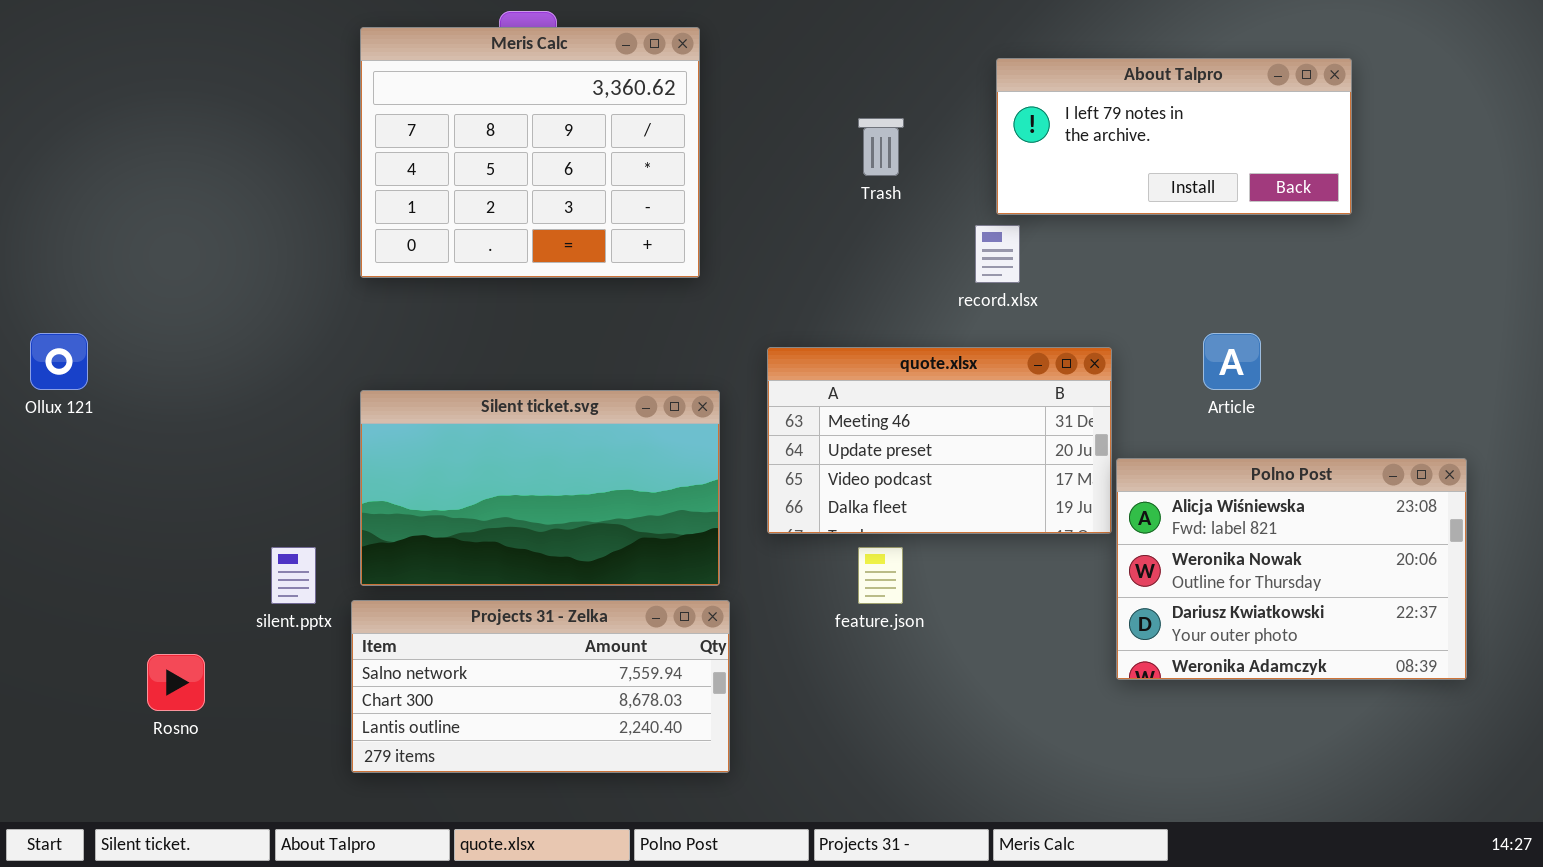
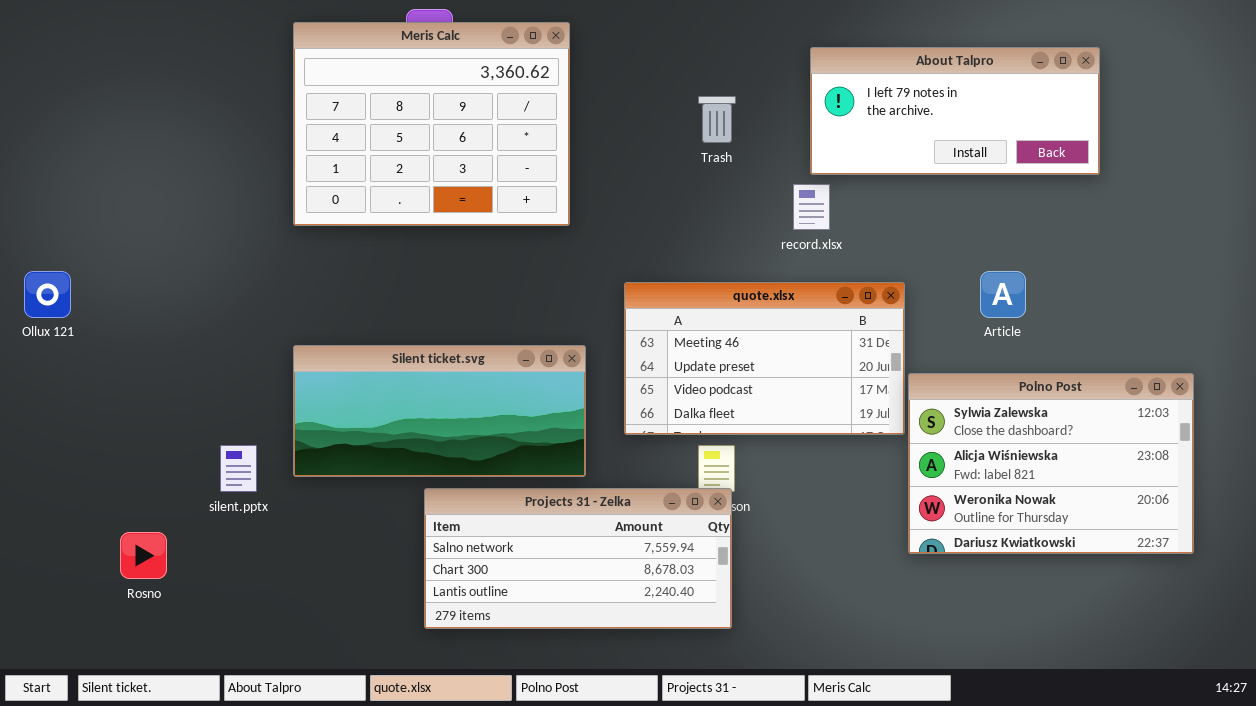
Silent ticket.svg: [360,390,720,586] -> [293,345,586,477], resized
Polno Post: [1116,458,1467,680] -> [908,373,1194,554], scrolled up 1 row
Projects 31 - Zelka: [351,600,730,773] -> [424,488,732,629], moved

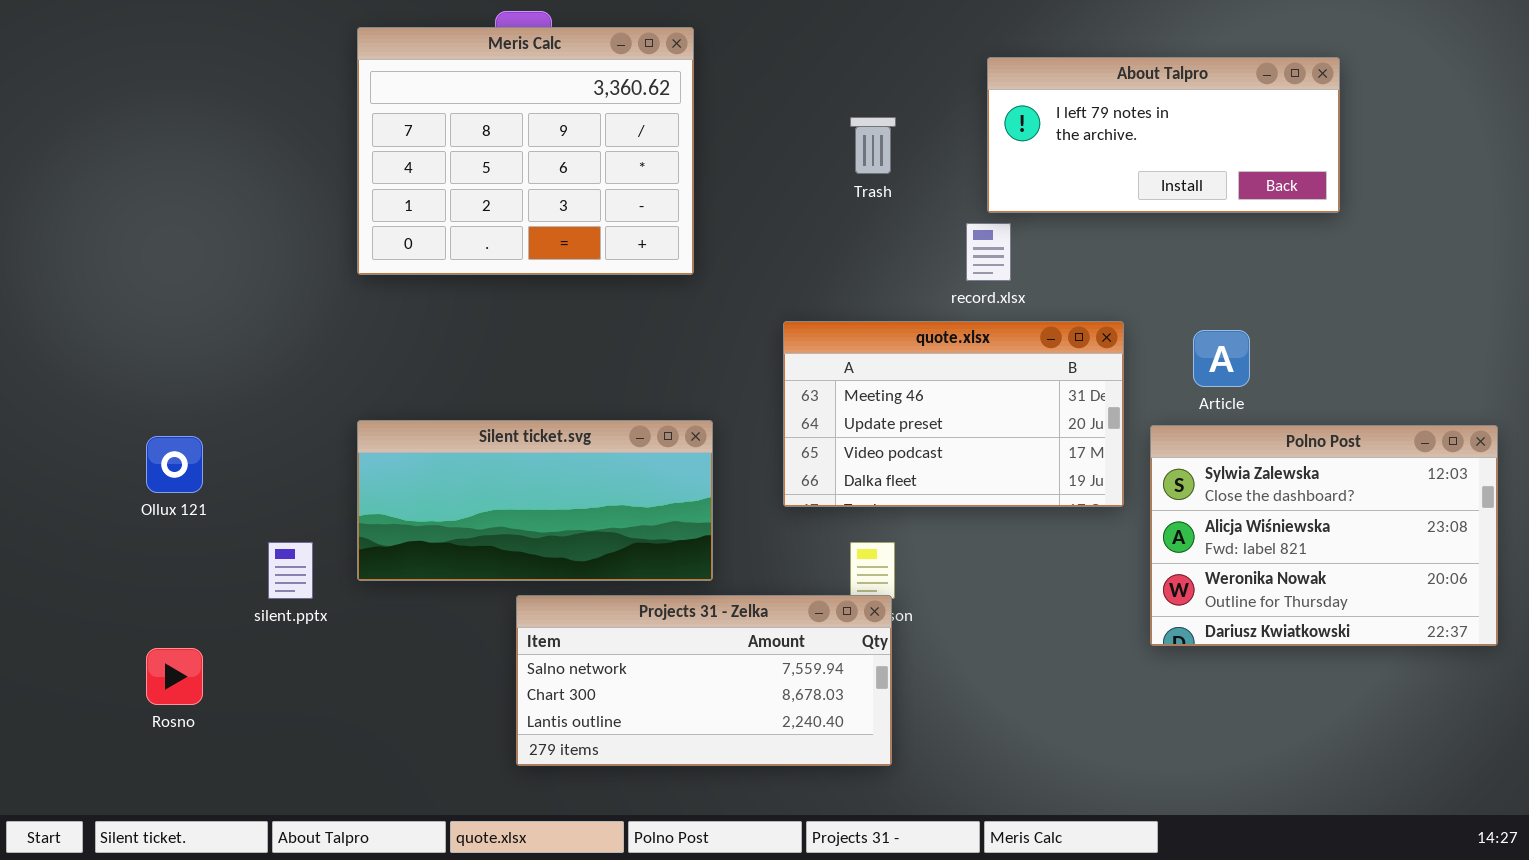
Ollux 121: [24,271,71,318] -> [146,436,203,493], moved
quote.xlsx: [624,282,905,435] -> [783,321,1124,507], moved
Polno Post: [908,373,1194,554] -> [1150,425,1498,646], moved

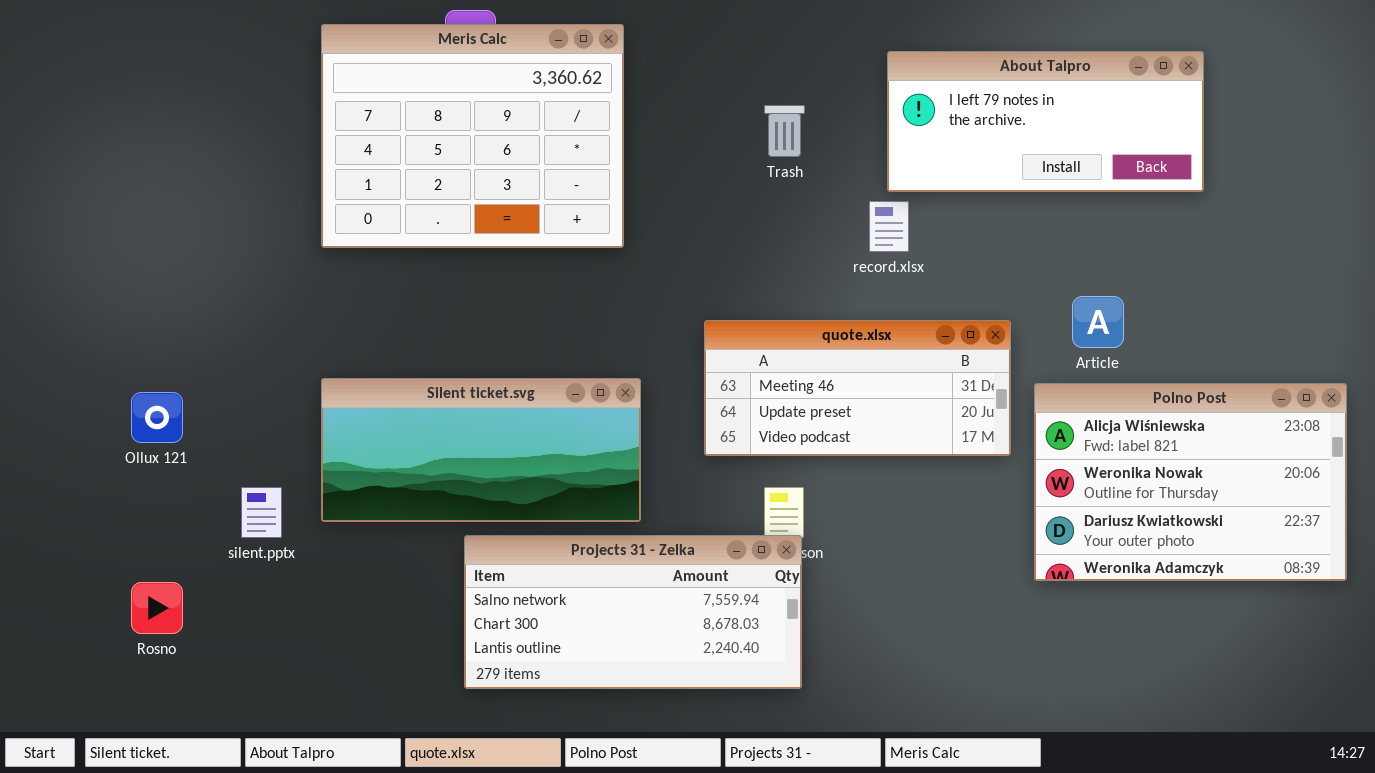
quote.xlsx: [783,321,1124,507] -> [704,320,1011,456], resized
Polno Post: [1150,425,1498,646] -> [1034,383,1347,581], scrolled down 1 row

